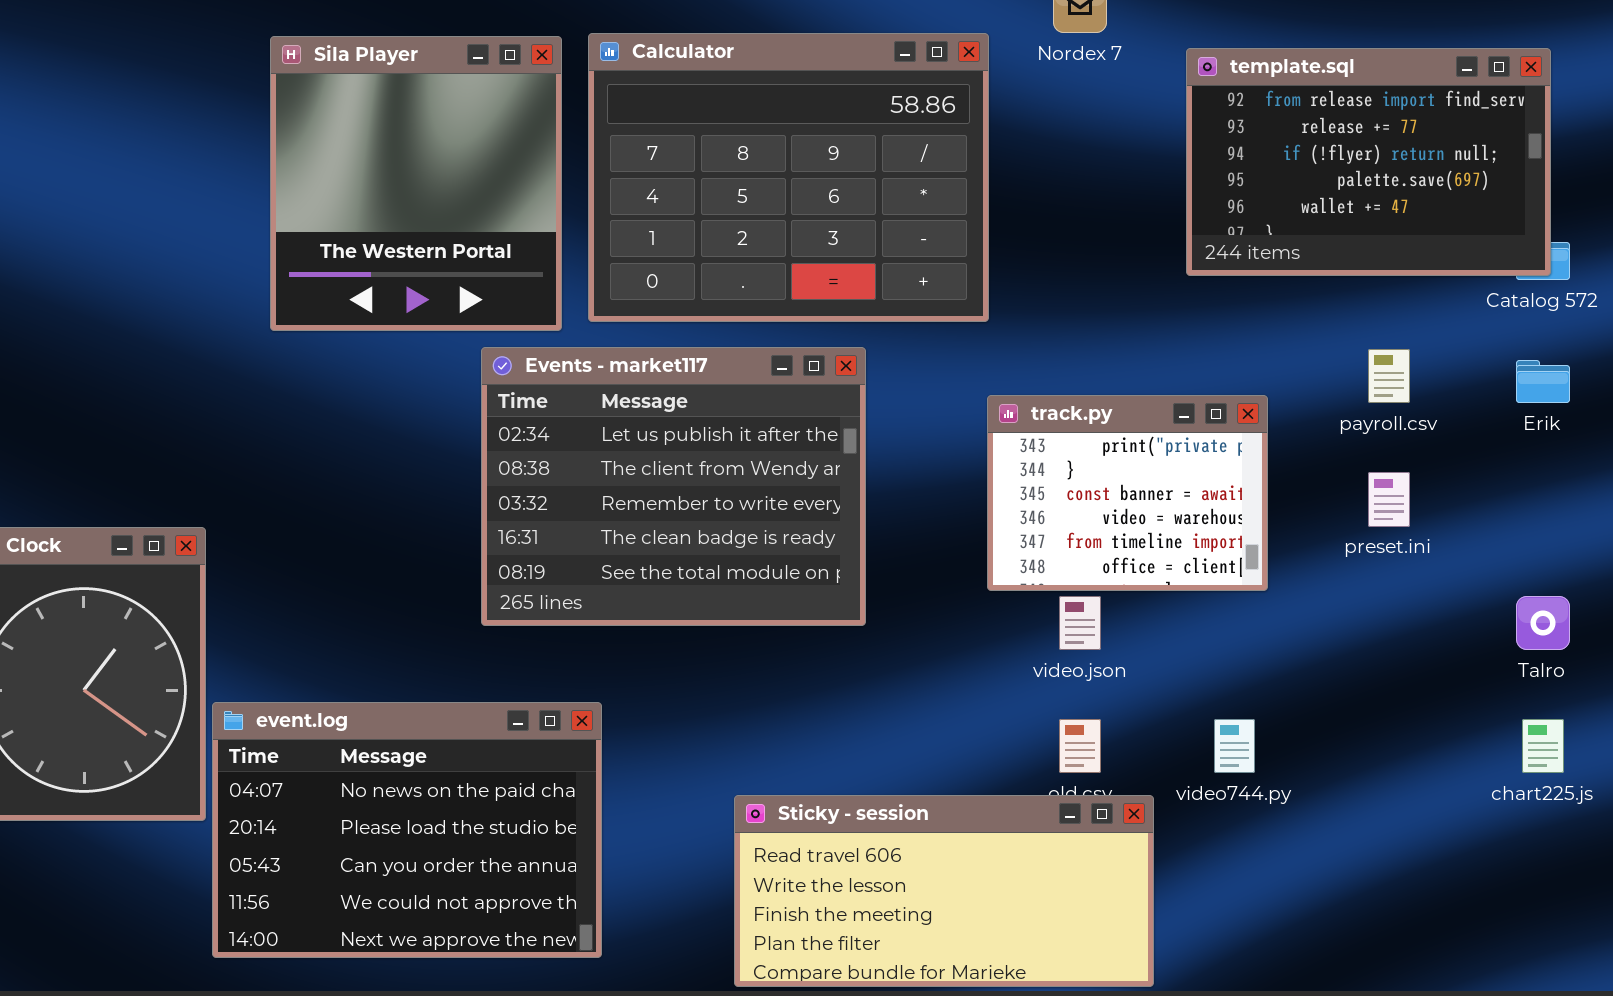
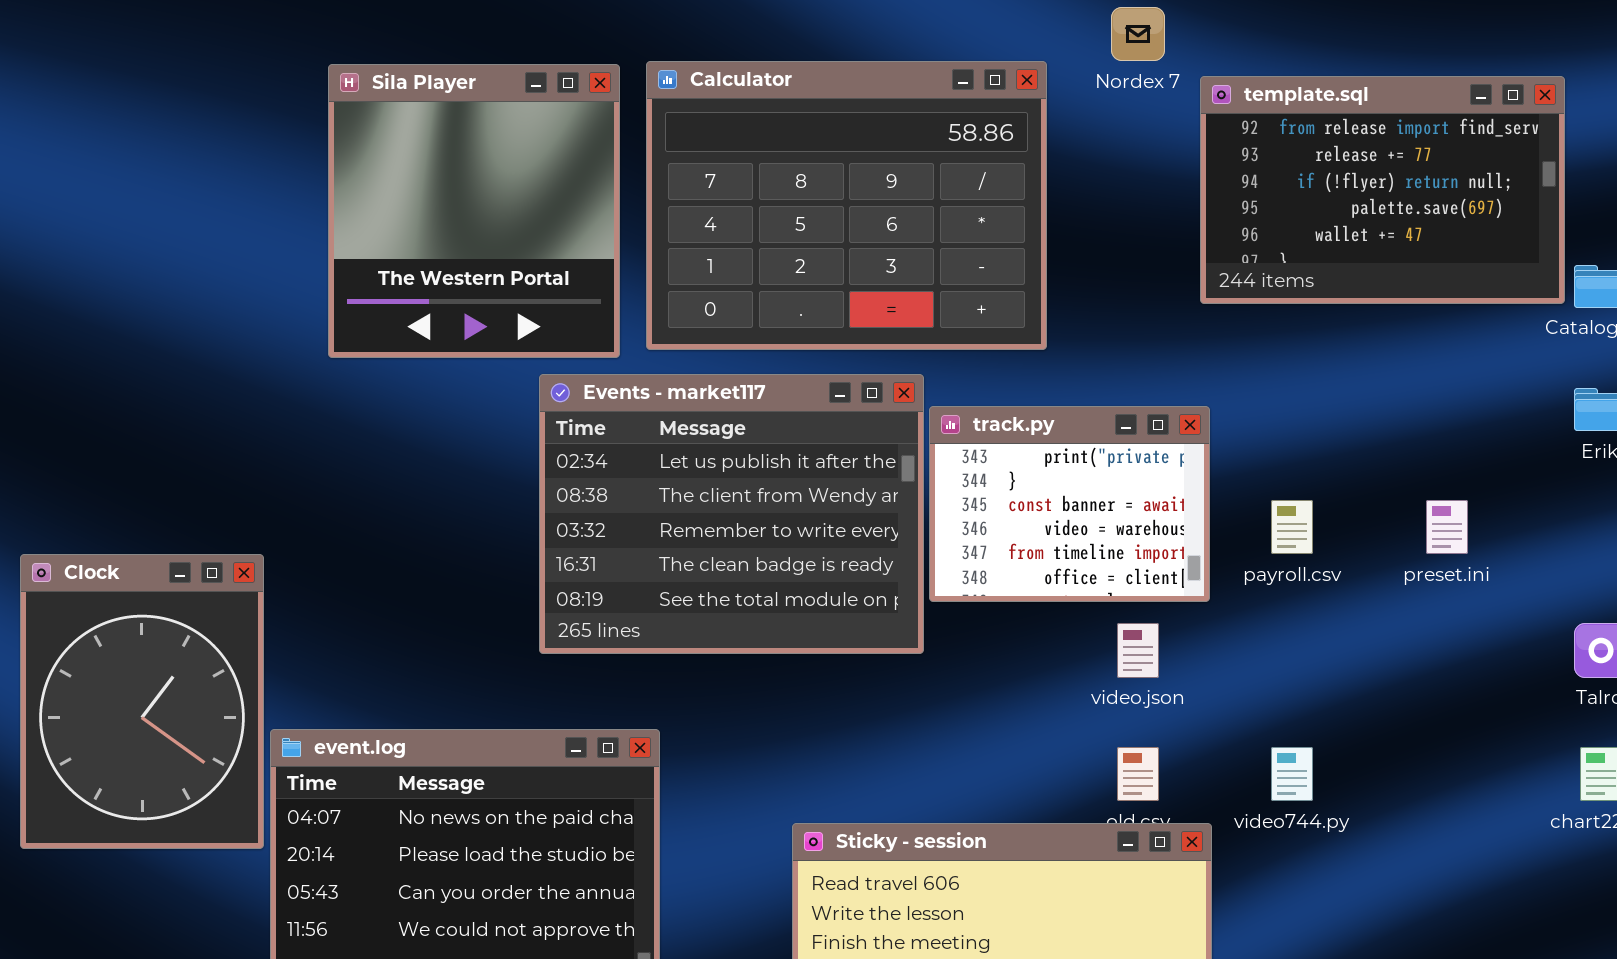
template.sql: [1186,48,1551,276] -> [1200,76,1565,304], moved
payroll.csv: [1368,349,1410,403] -> [1271,500,1313,554], moved
track.py: [987,395,1268,591] -> [929,406,1210,602], moved

